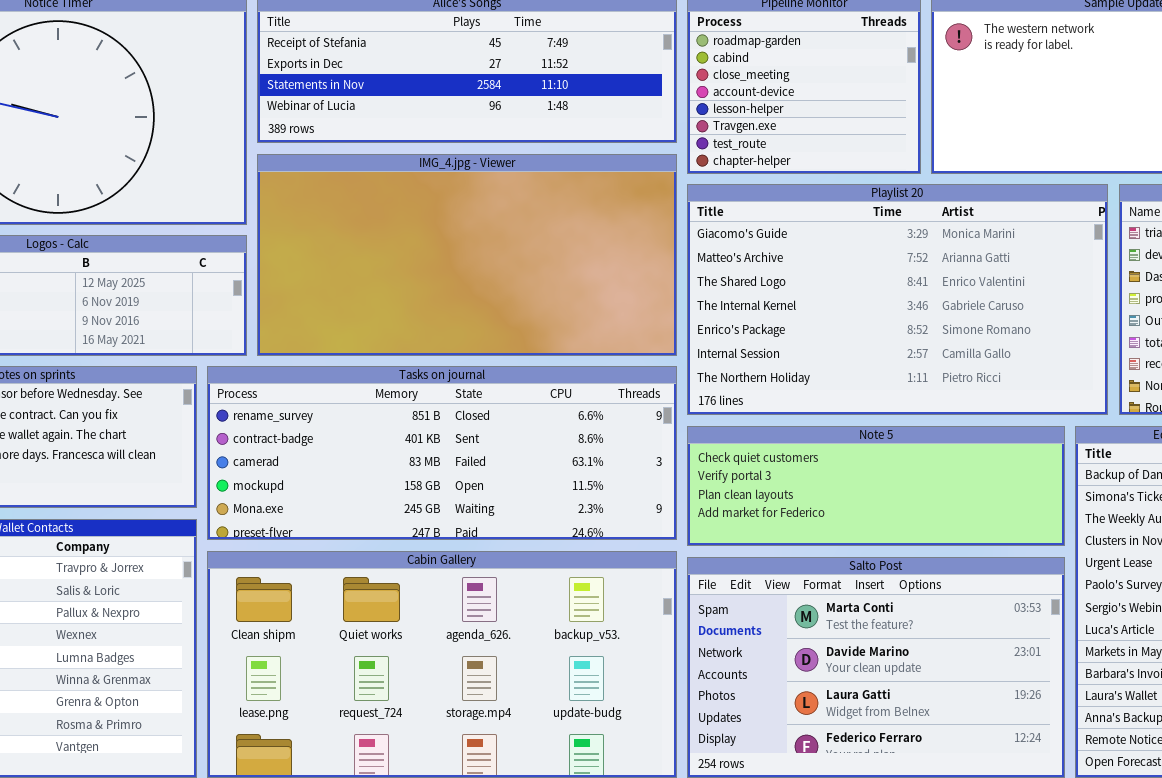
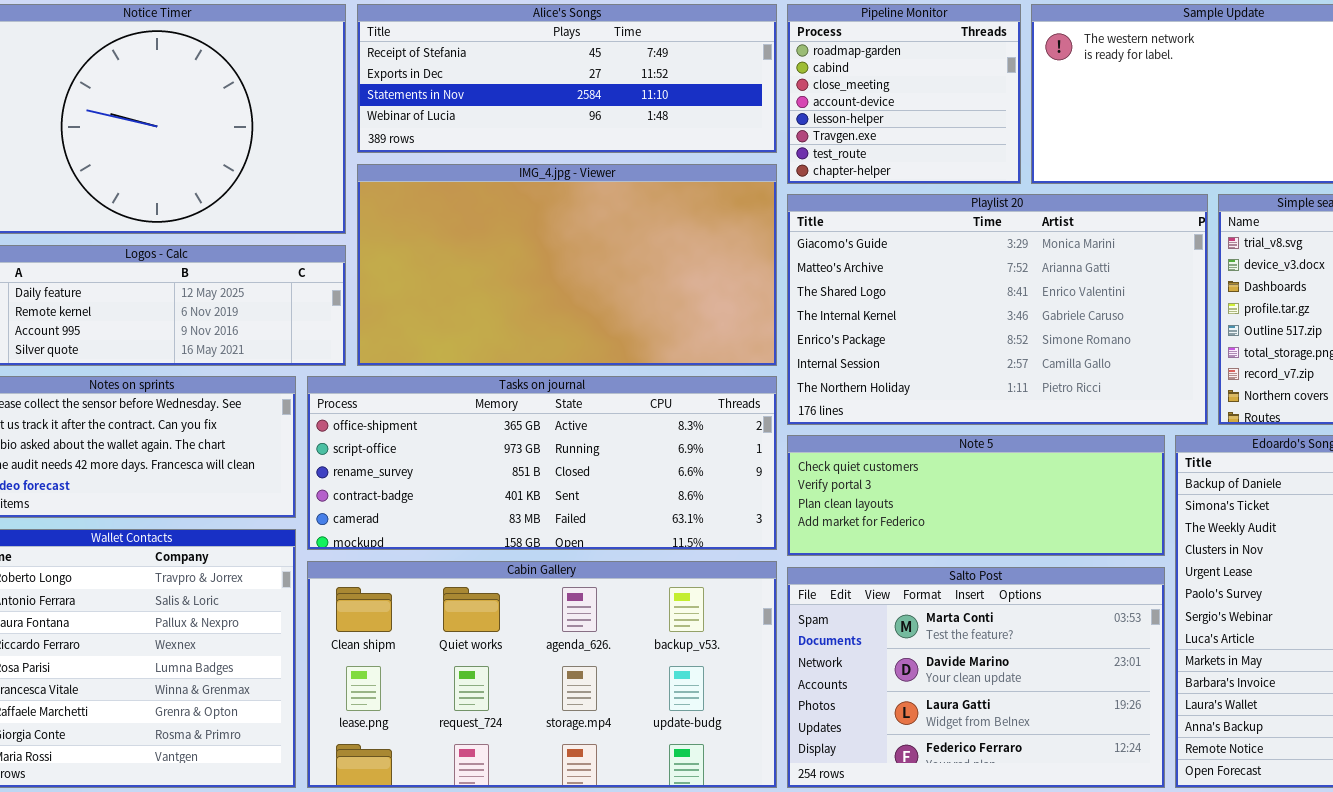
Tasks on journal: [207,366,677,540] -> [307,376,777,550], scrolled up 2 rows

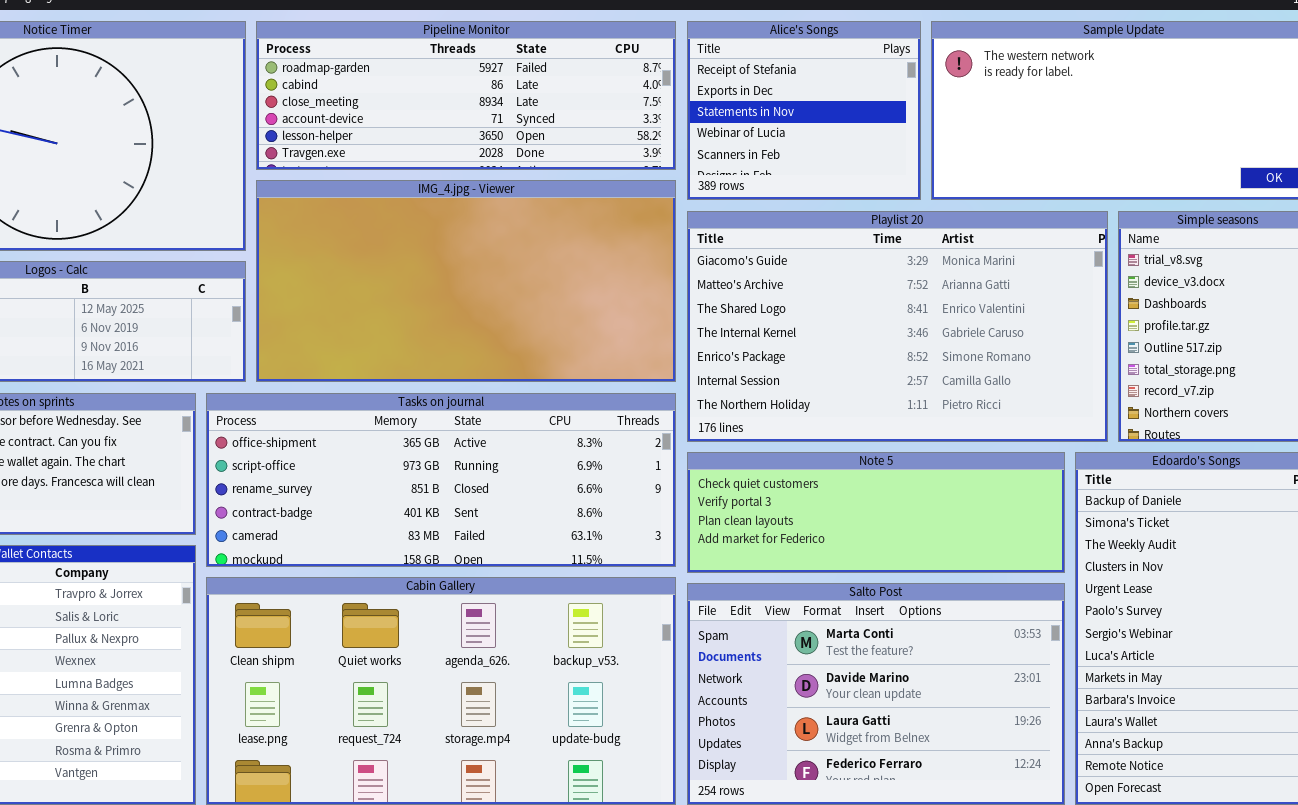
Alice's Songs: [357,4,777,153] -> [687,21,921,200], moved, resized
Pipeline Monitor: [787,4,1021,184] -> [256,21,676,170], moved, resized

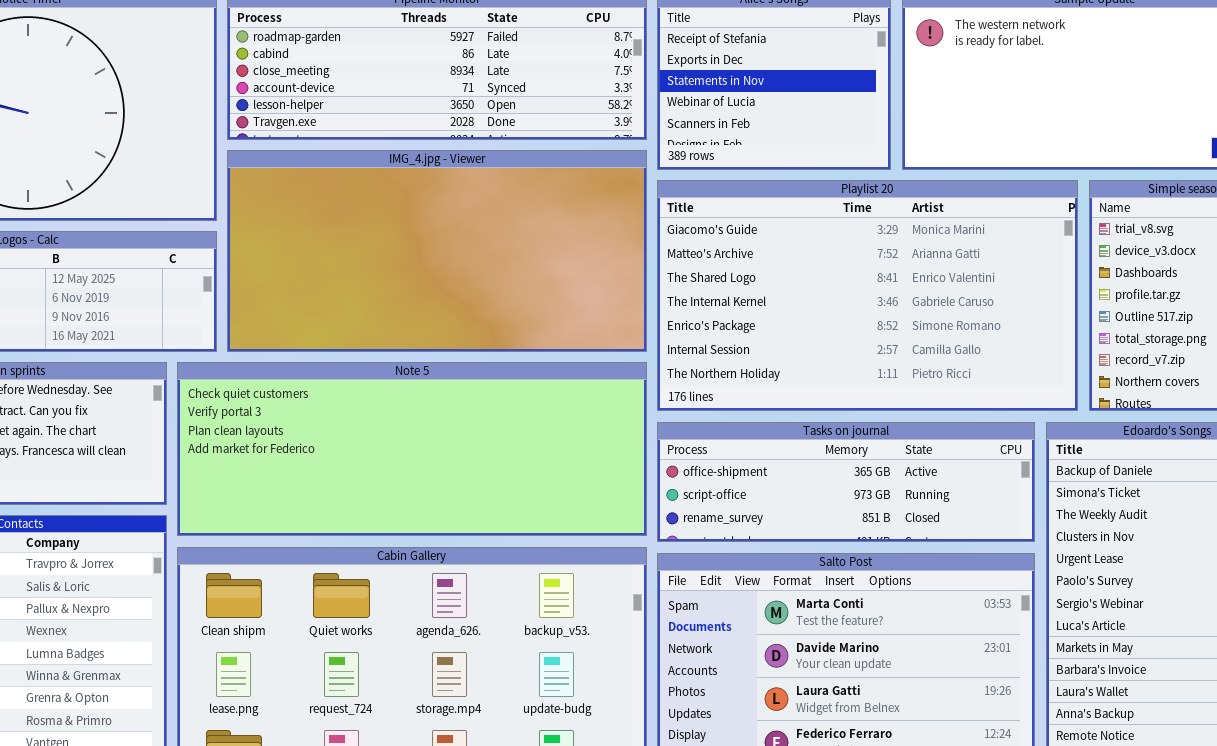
Tasks on journal: [206,393,676,567] -> [657,422,1035,542], moved, resized
Note 5: [687,452,1065,573] -> [177,362,647,536], moved, resized

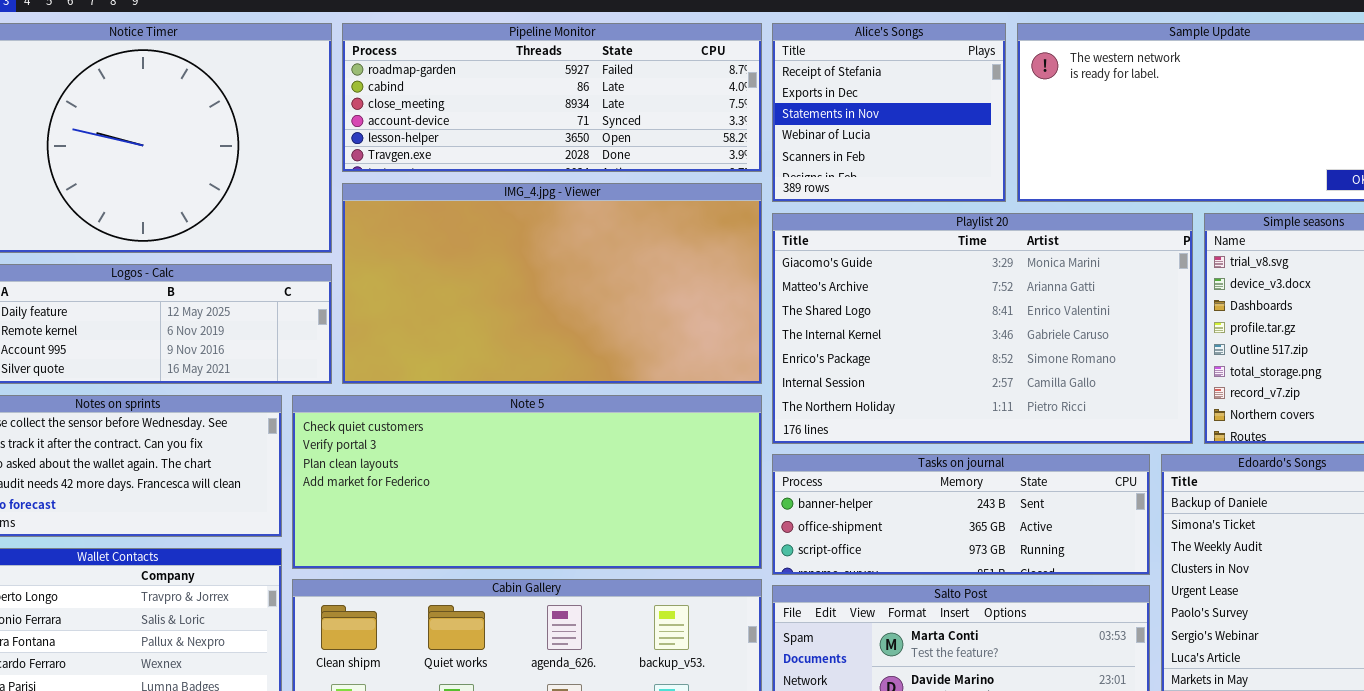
Tasks on journal: [657,422,1035,542] -> [772,454,1150,575], scrolled up 1 row

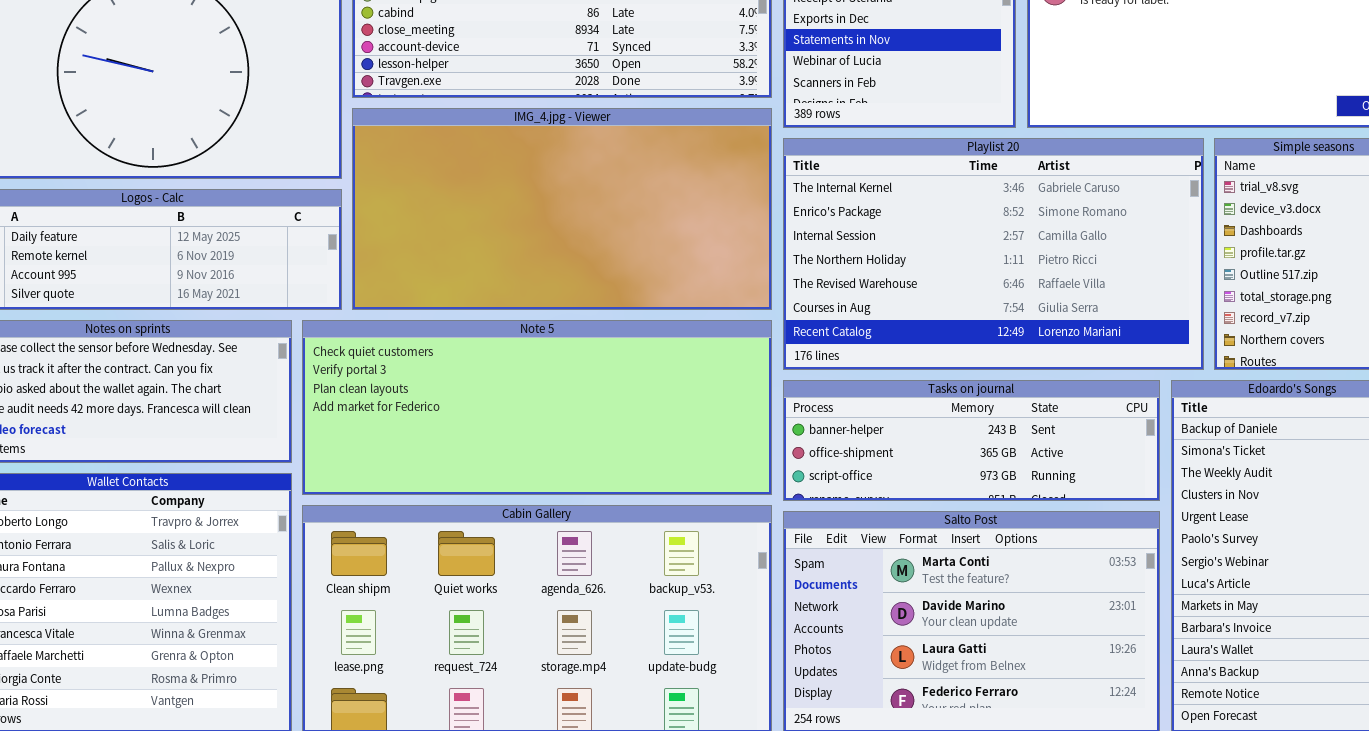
Playlist 20: [772,213,1193,444] -> [783,138,1204,370], scrolled down 3 rows

